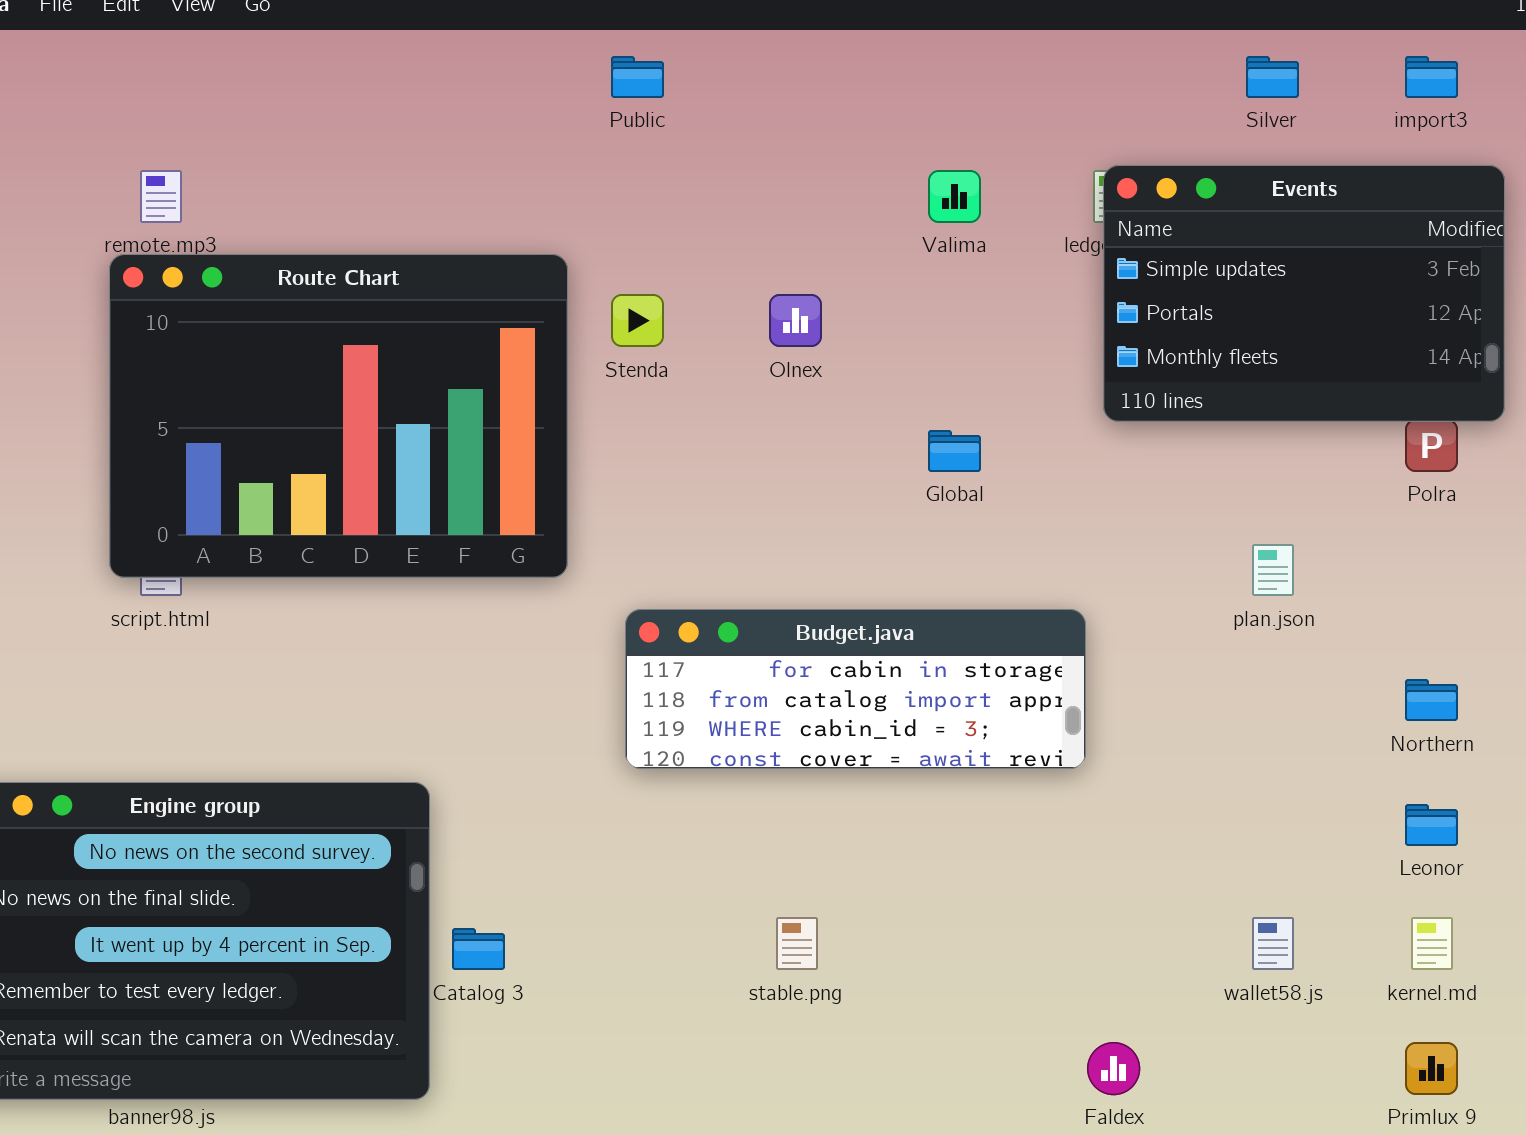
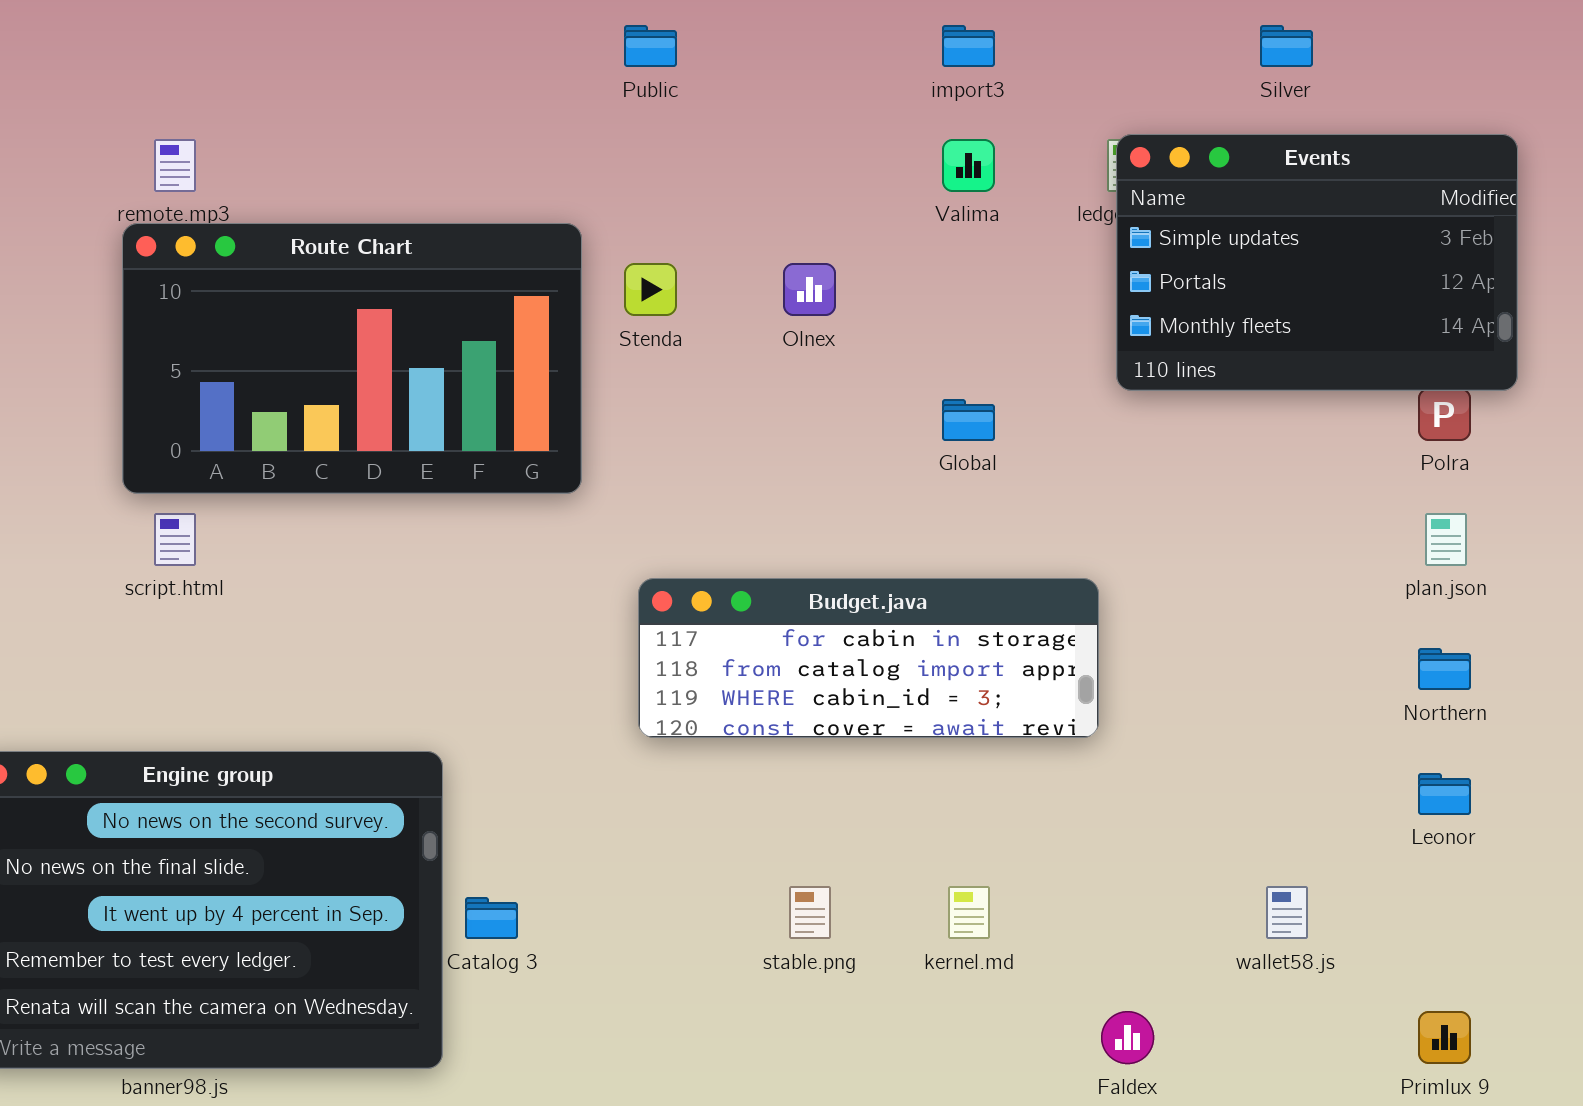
import3: [1405,56,1458,98] -> [942,25,995,67], moved
Route Chart: [109,254,568,578] -> [122,223,582,494], resized
plan.json: [1252,544,1294,596] -> [1425,513,1467,566], moved
kernel.md: [1411,917,1453,970] -> [948,886,990,939], moved

